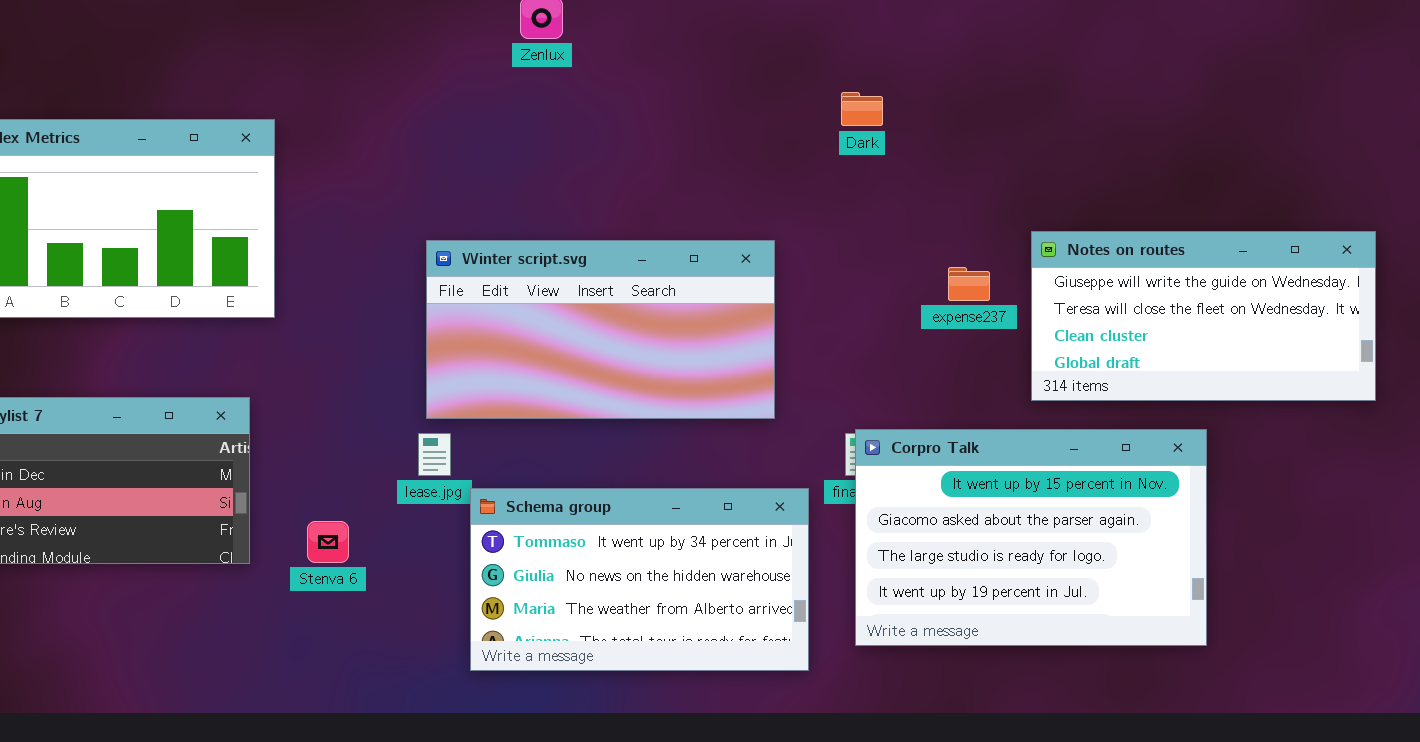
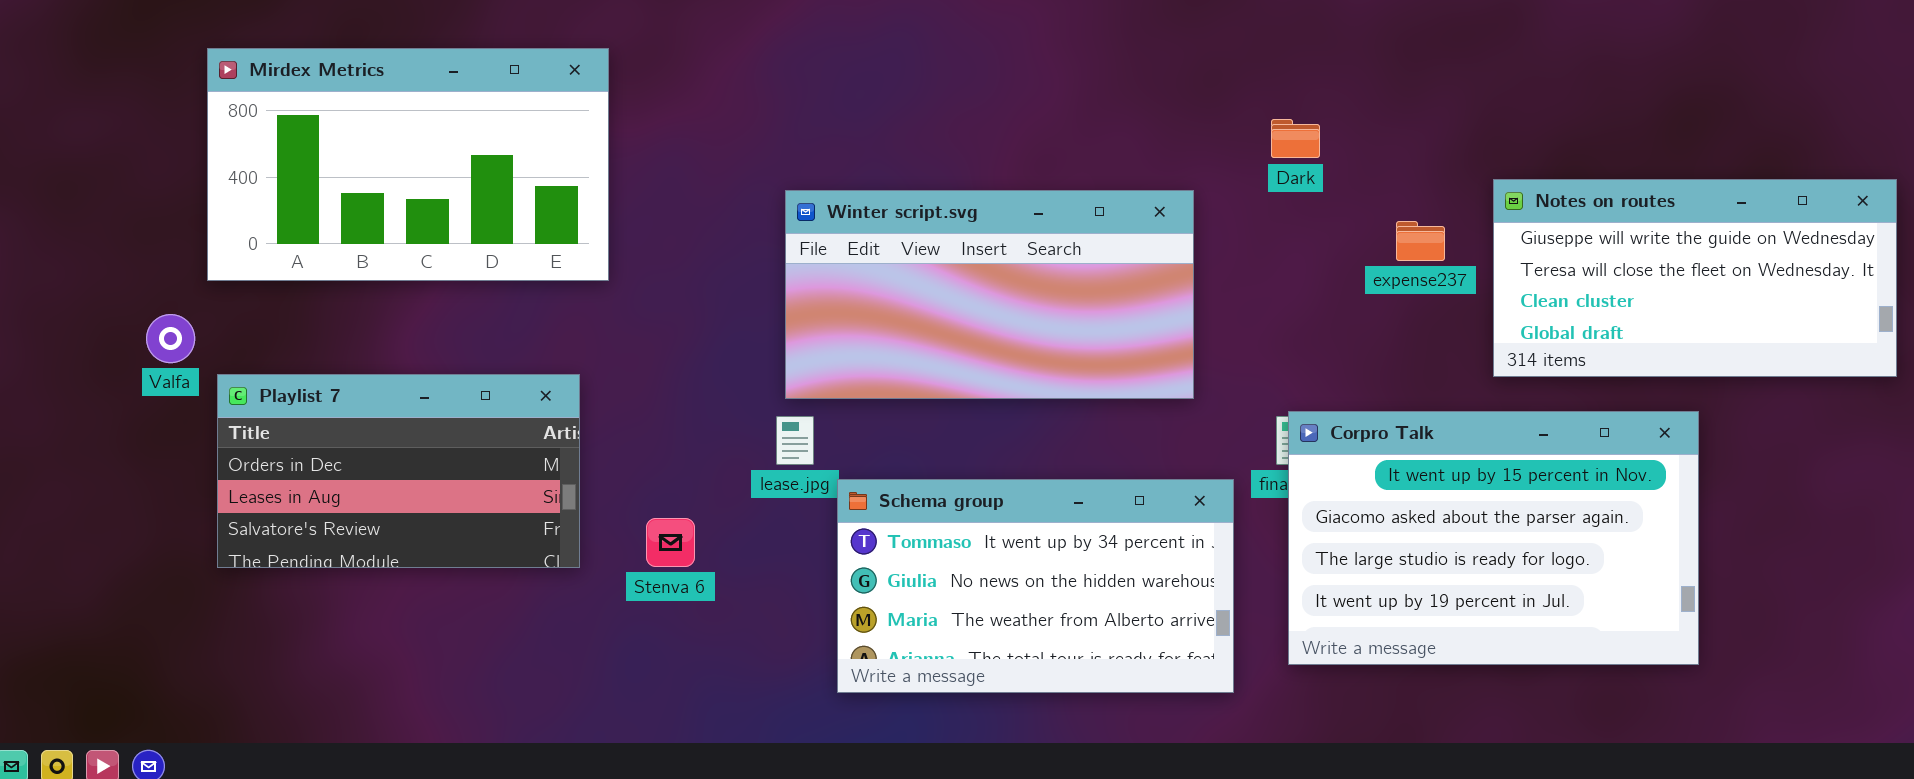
Dark: [841,92,883,126] -> [1271,119,1320,158], moved

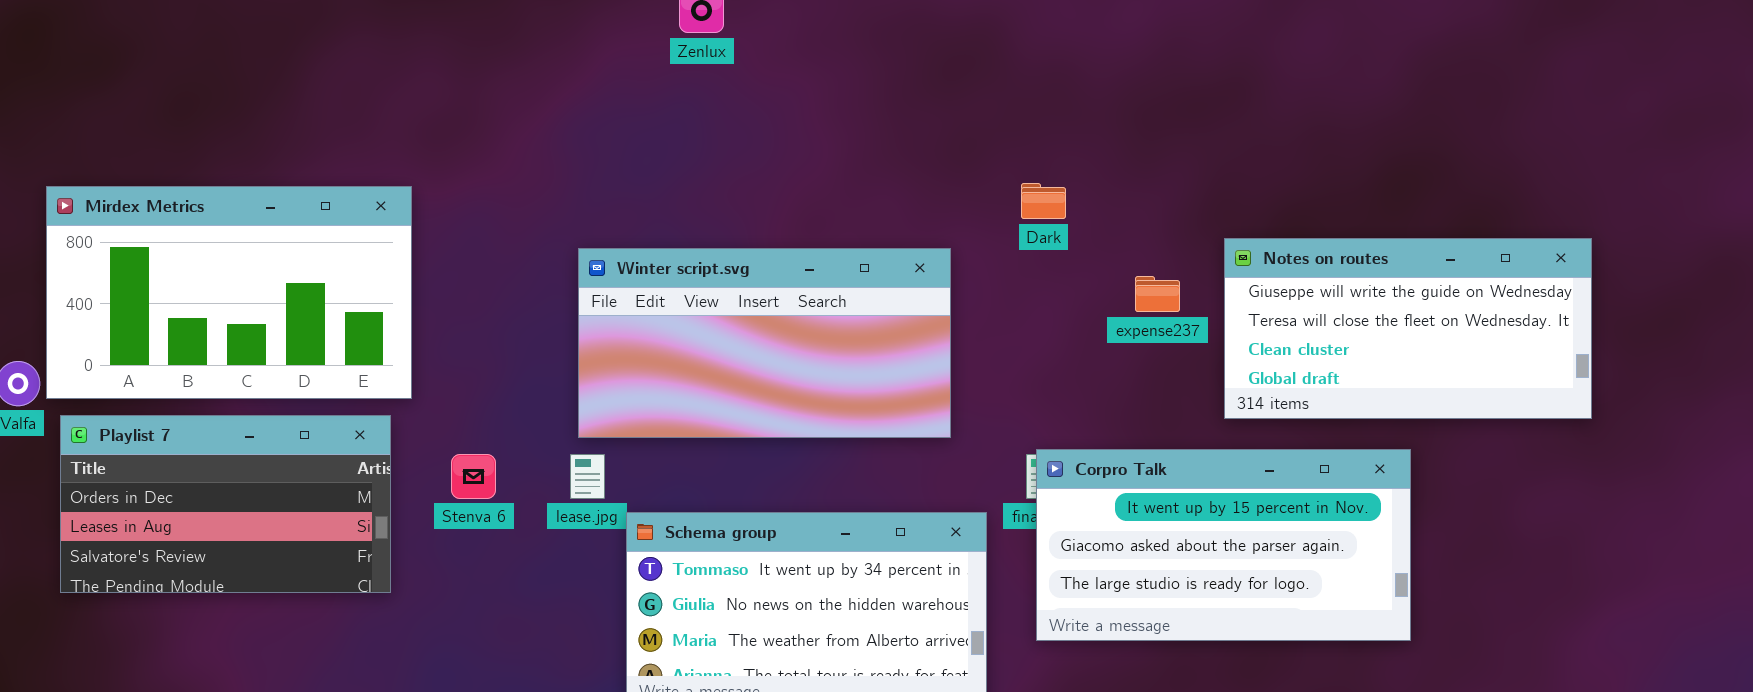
Mirdex Metrics: [207,48,609,281] -> [46,186,412,399], moved
Corpro Talk: [1288,411,1699,665] -> [1036,449,1411,641], resized
Stenva 6: [646,518,695,567] -> [451,454,496,499], moved

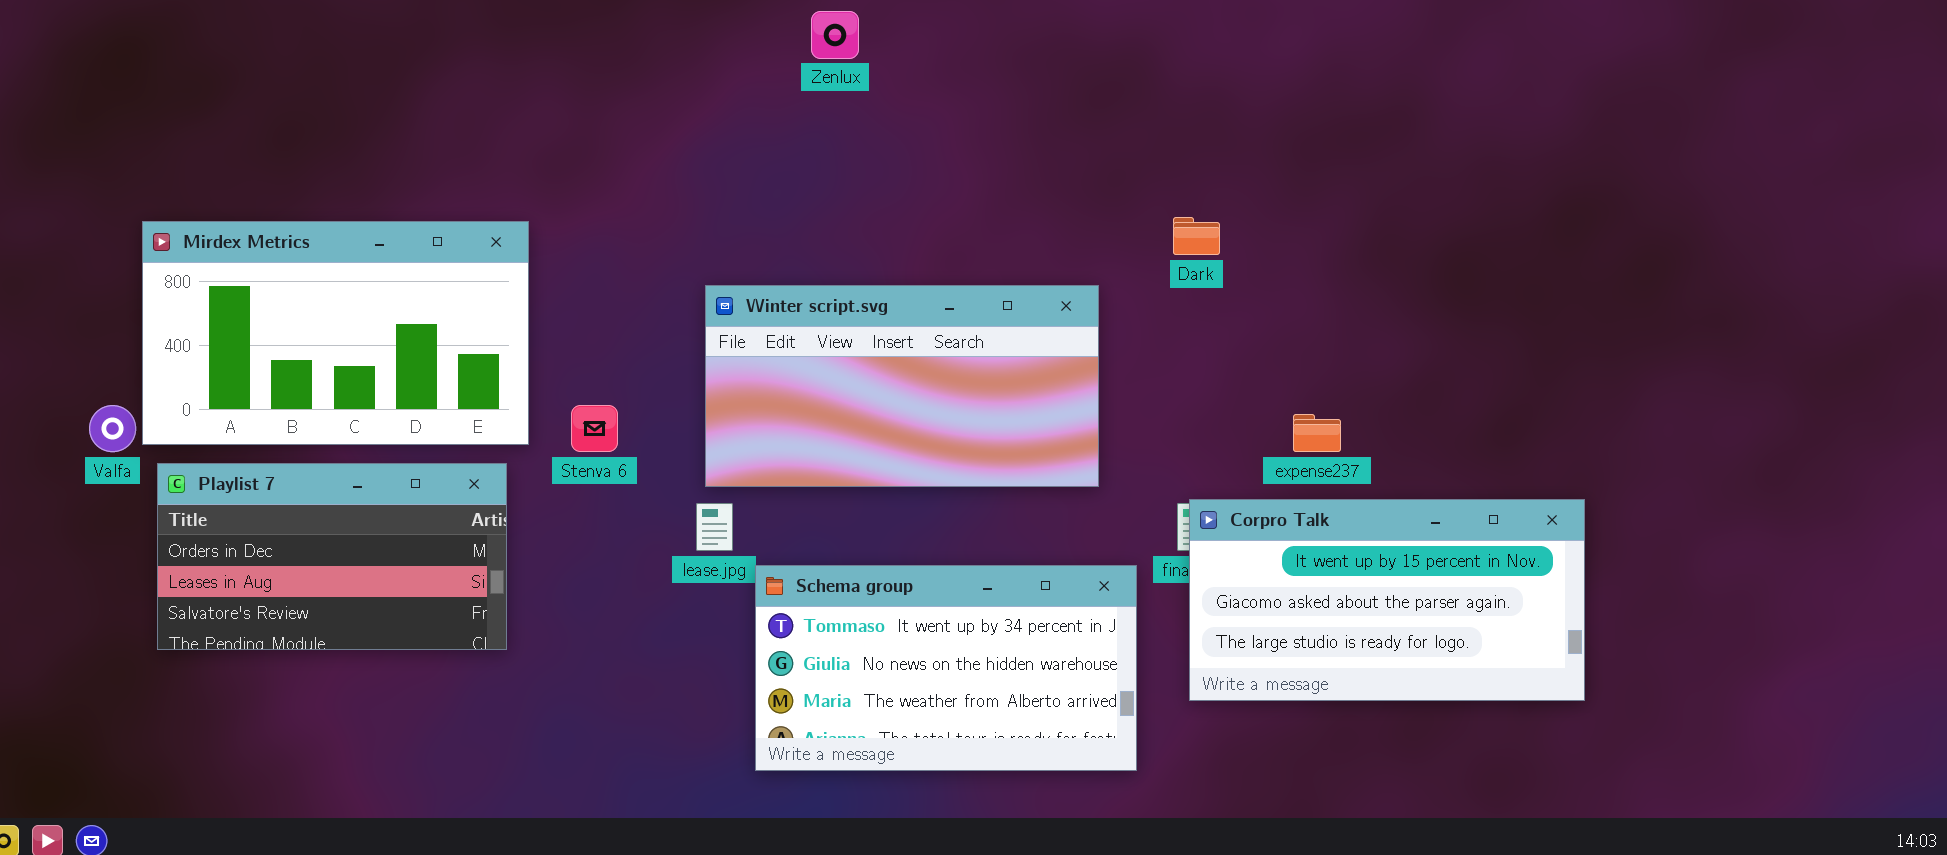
Notes on routes: [1224,238,1592,419] -> none, closed
expense237: [1135,276,1180,312] -> [1293,414,1341,452], moved
Stenva 6: [451,454,496,499] -> [571,405,618,452], moved

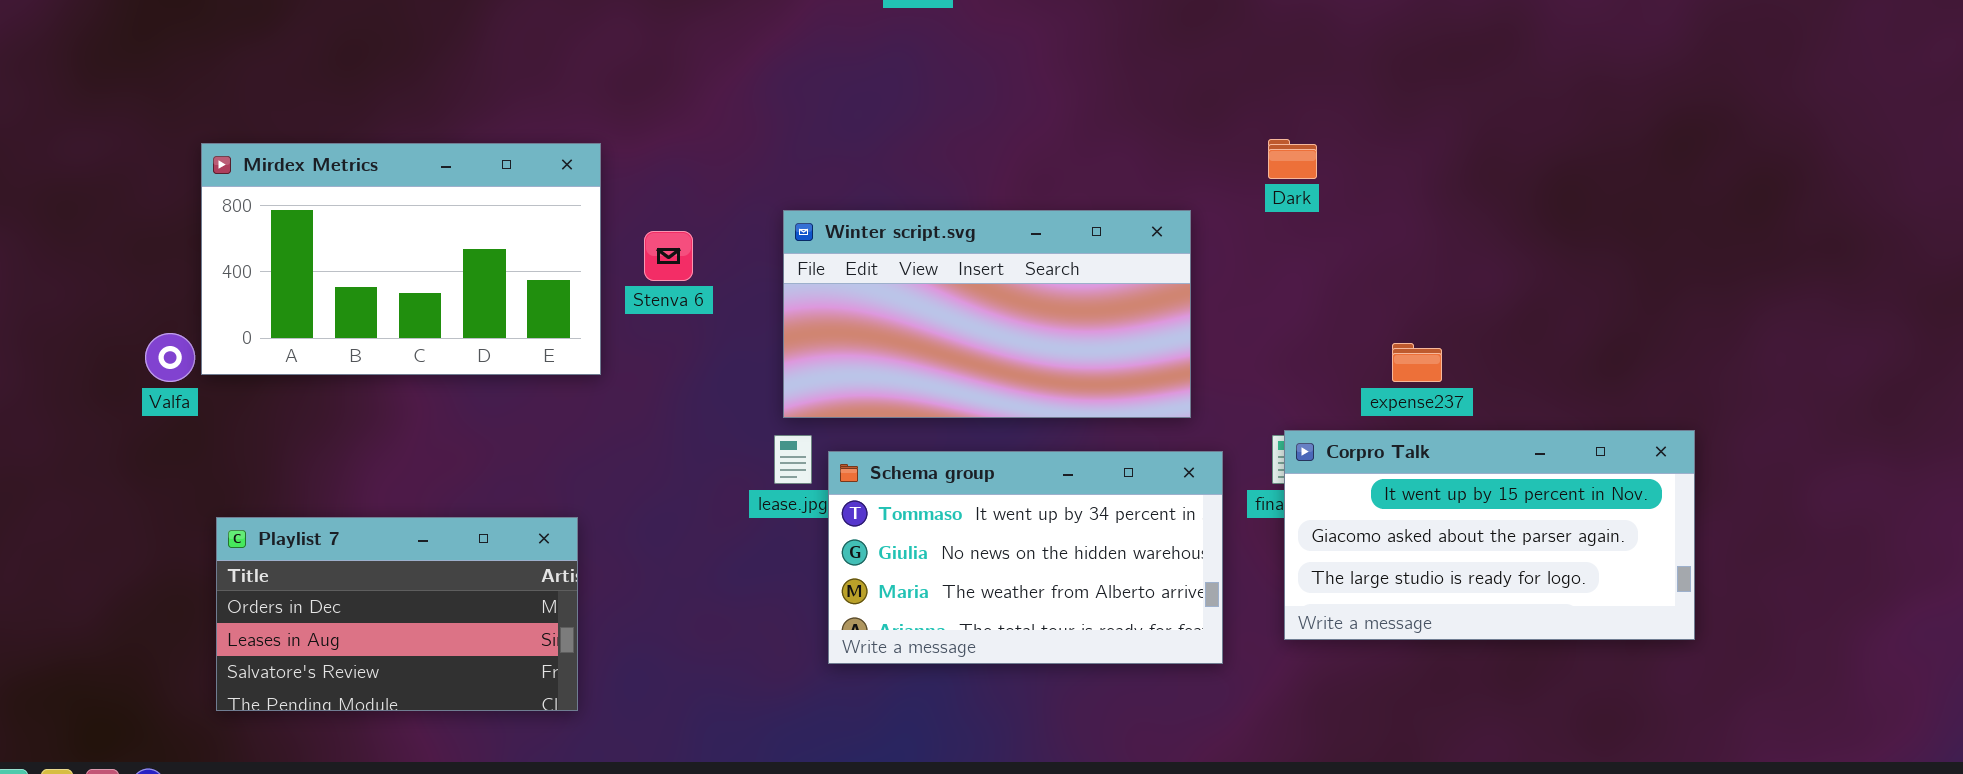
Stenva 6: [571,405,618,452] -> [644,231,693,281], moved
Playlist 7: [157,463,507,650] -> [216,517,578,711], moved
Schema group: [755,565,1137,771] -> [828,451,1223,664], moved

